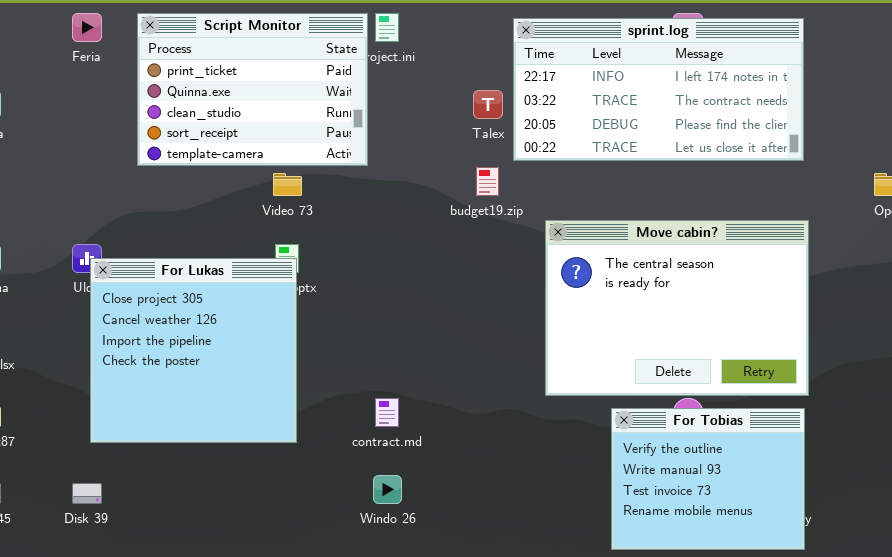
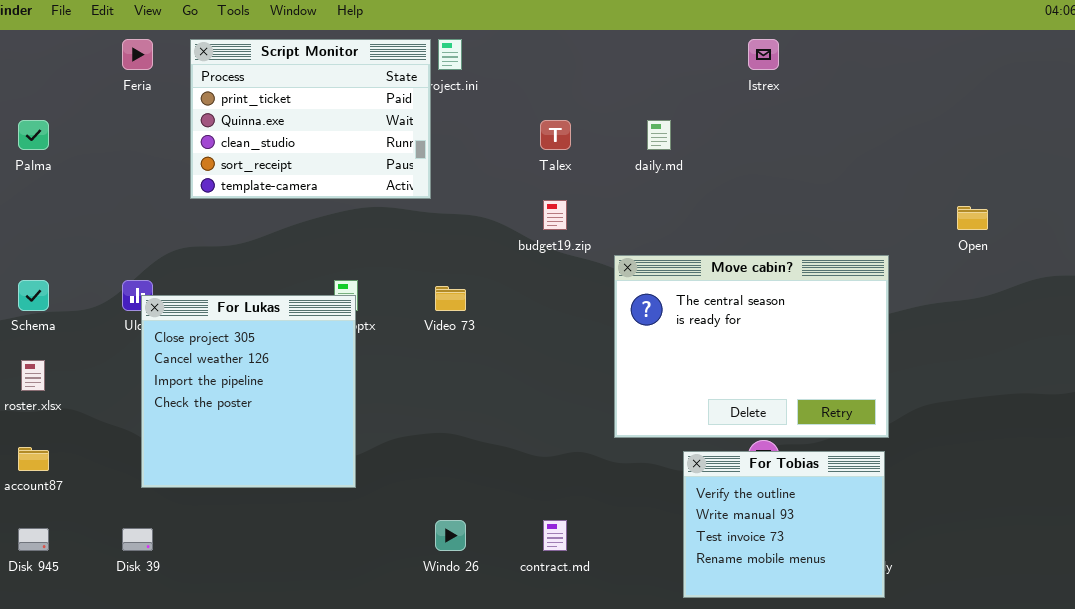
sprint.log: [513,18,804,161] -> none, closed
Video 73: [273,173,302,196] -> [435,286,466,311], moved
contract.md: [375,398,399,427] -> [543,520,567,551], moved

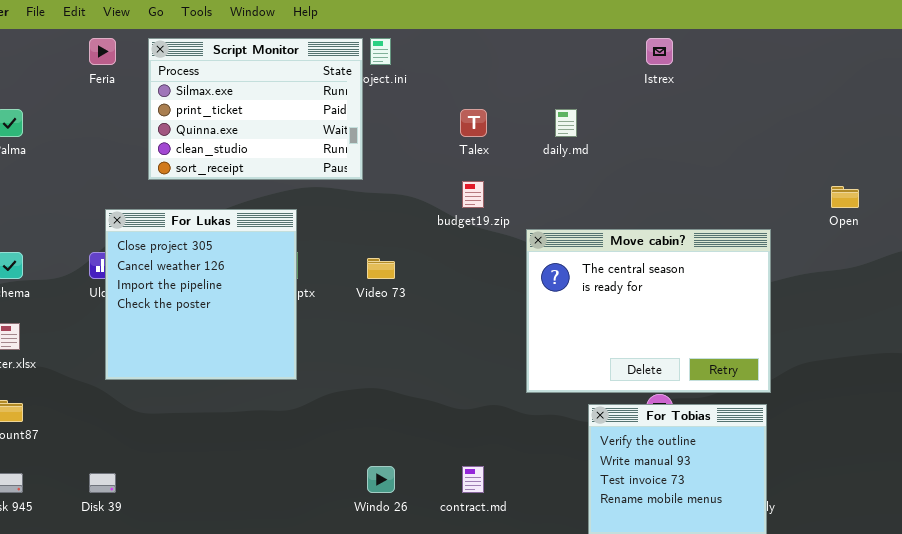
Script Monitor: [190,39,431,199] -> [148,38,363,180], scrolled up 1 row
For Lukas: [141,295,356,488] -> [105,209,297,380], moved

